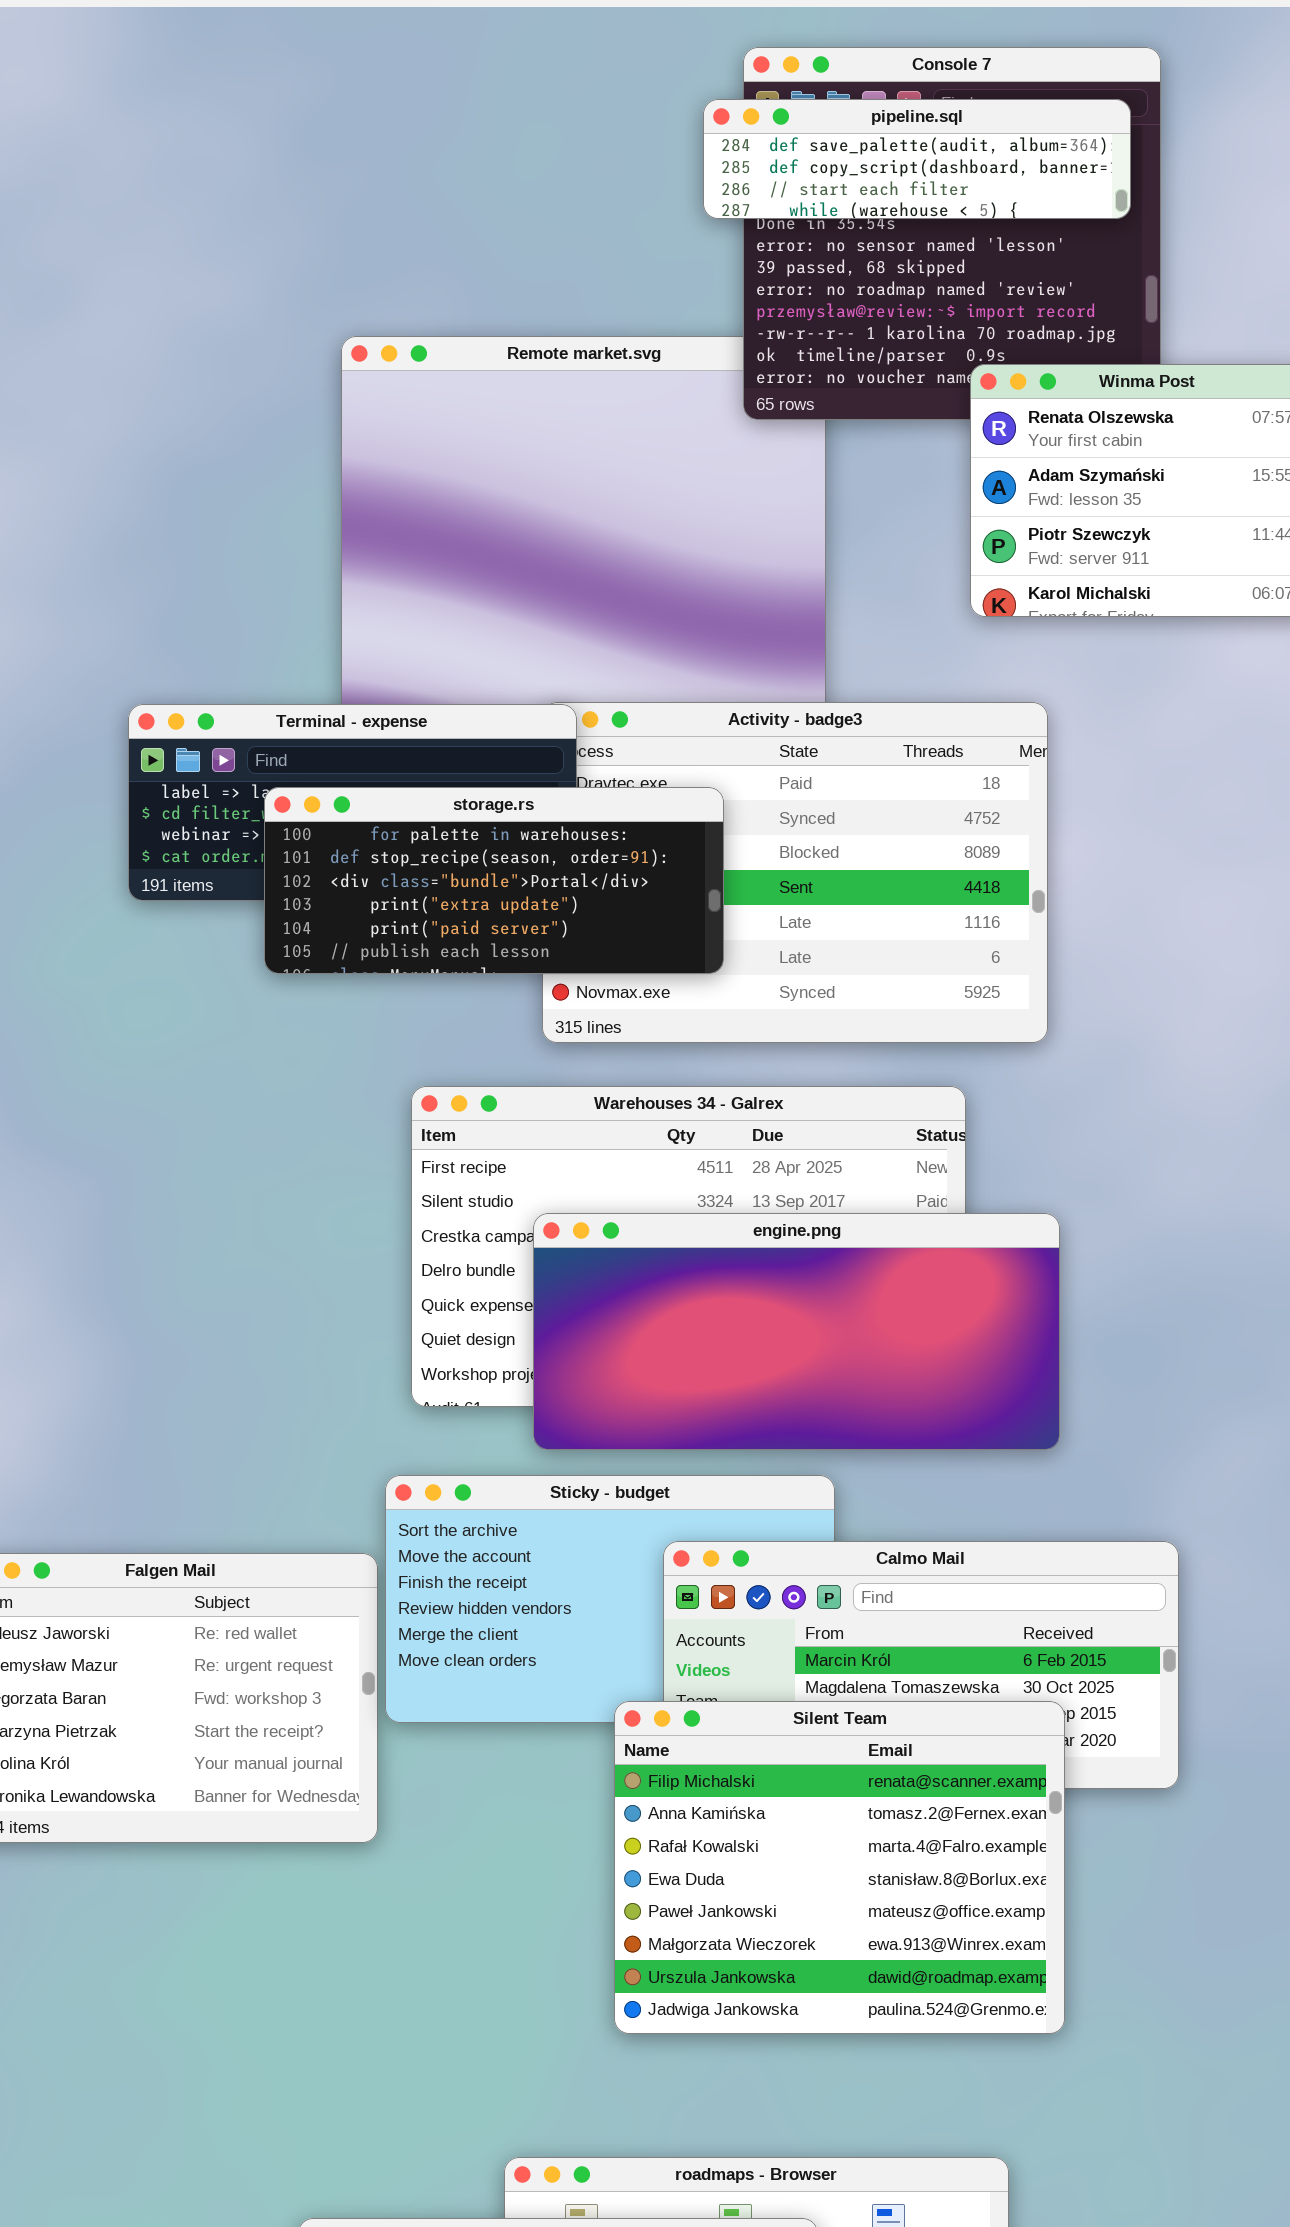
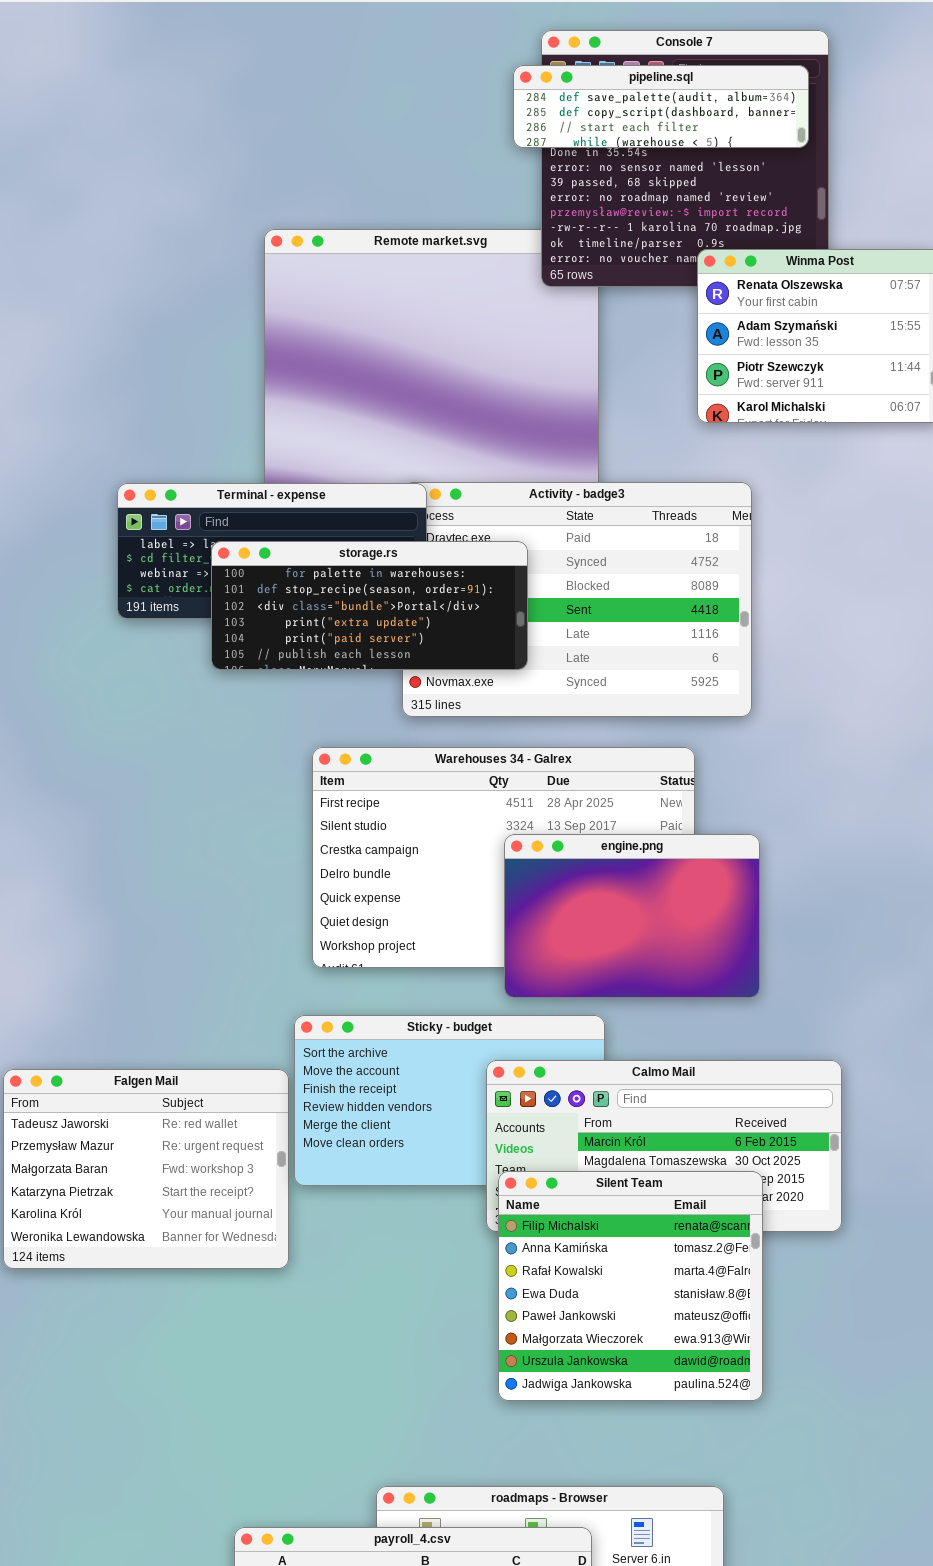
engine.png: [533,1213,1060,1450] -> [504,834,760,998], resized
Silent Team: [614,1701,1065,2034] -> [498,1171,763,1401], resized

